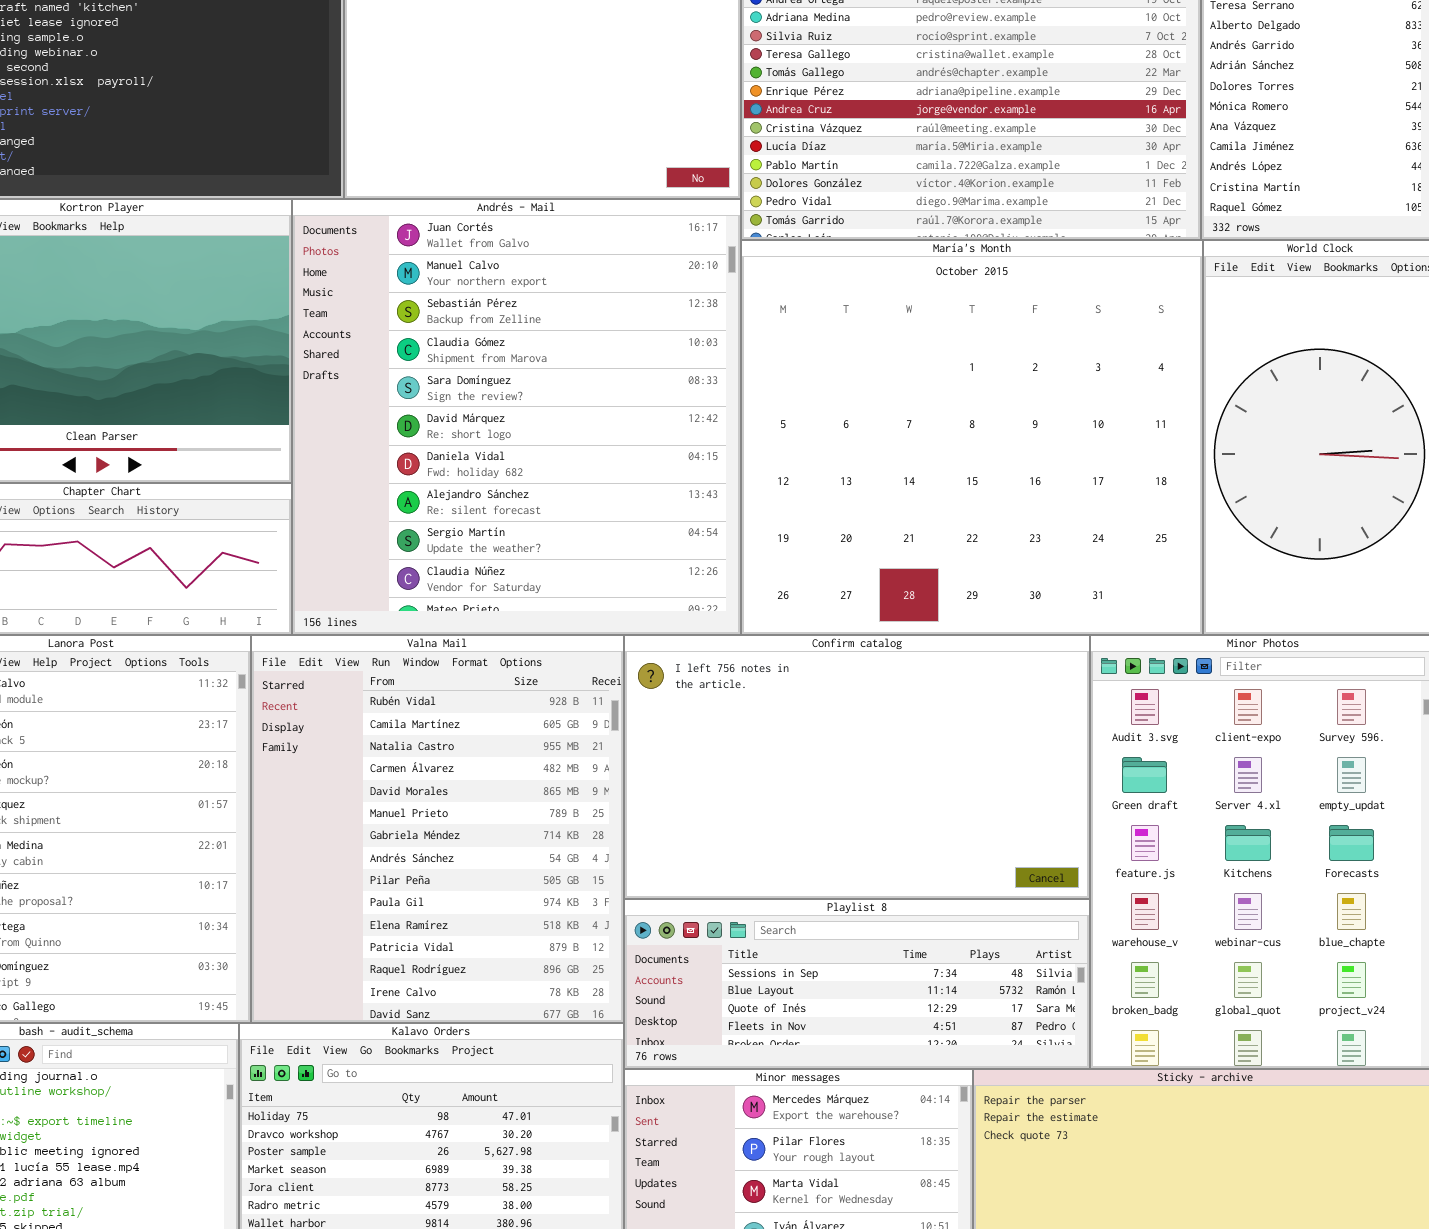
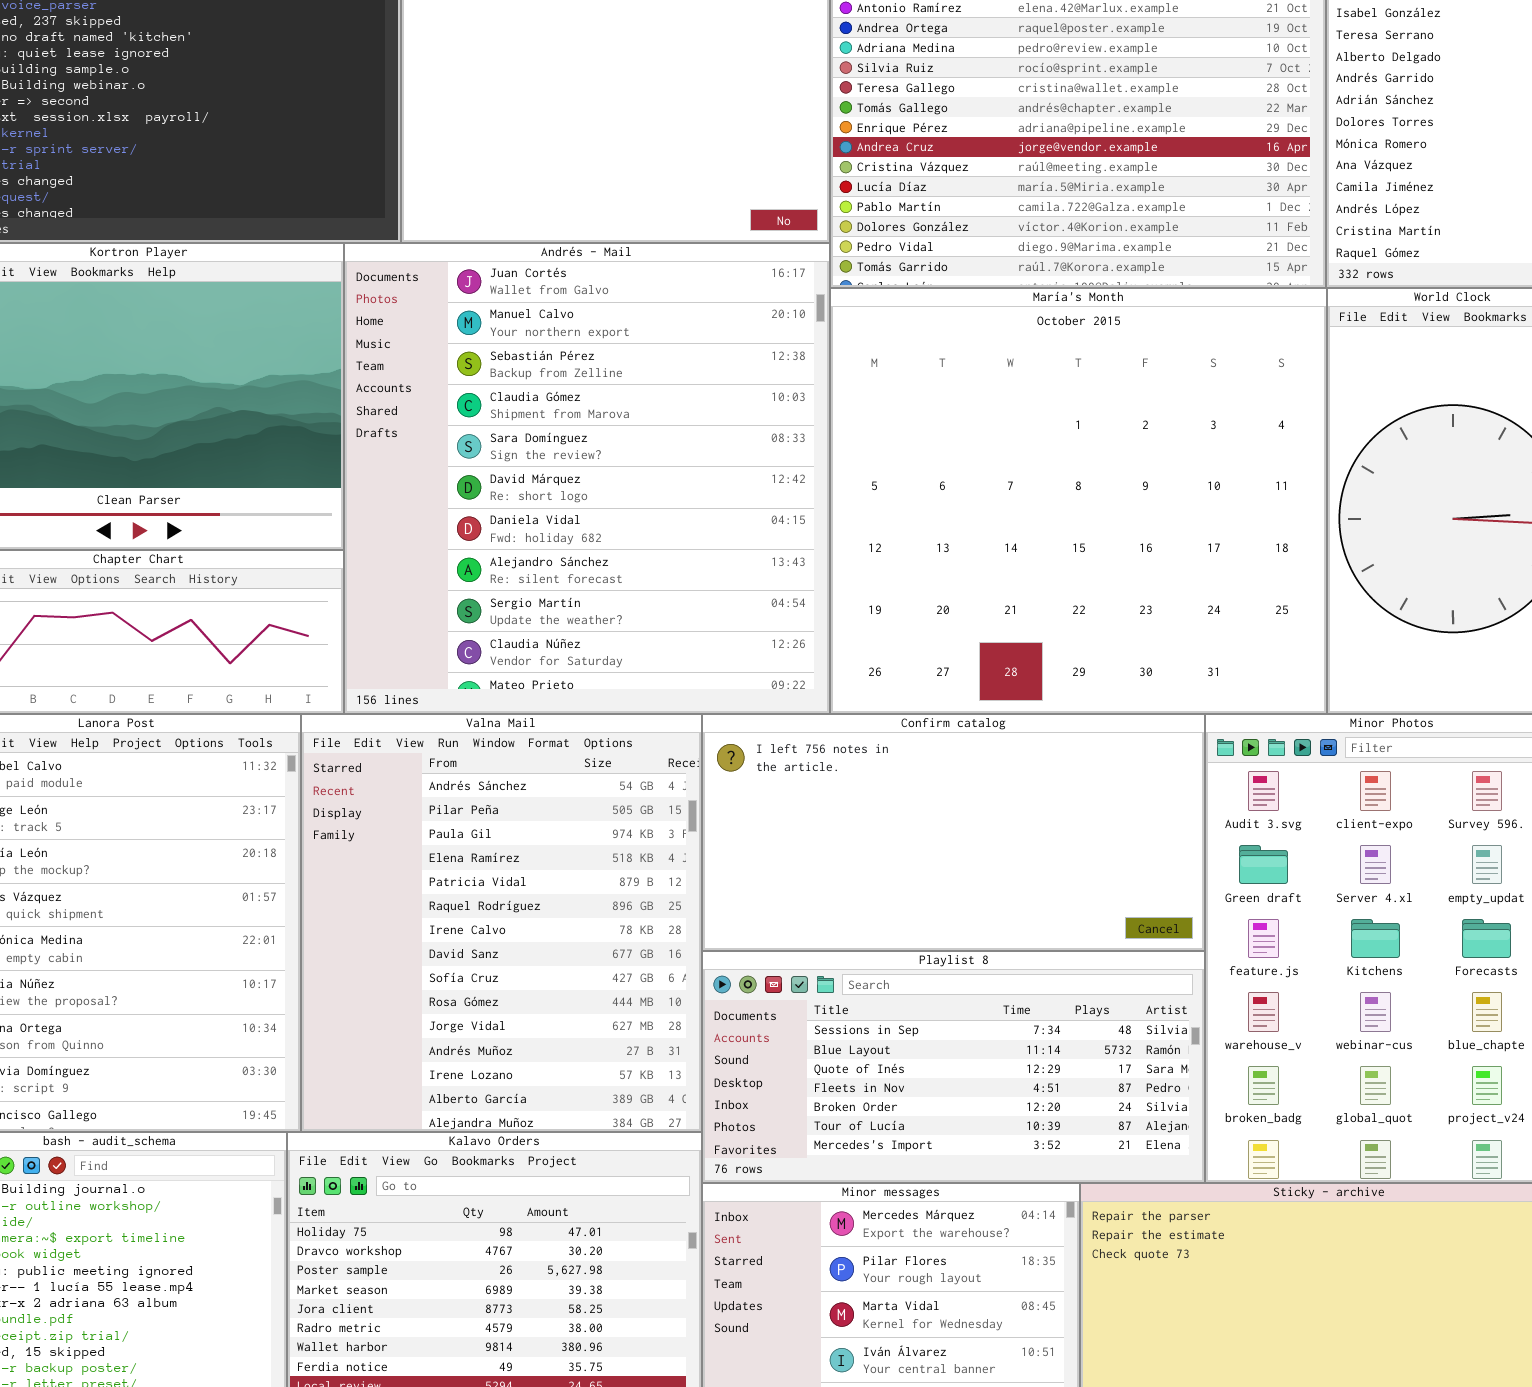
Valna Mail: [251,635,624,1023] -> [301,714,702,1132], scrolled down 7 rows
Confirm catalog: [624,635,1090,899] -> [702,714,1205,951], resized
Playlist 8: [624,899,1090,1069] -> [702,951,1205,1183], resized

